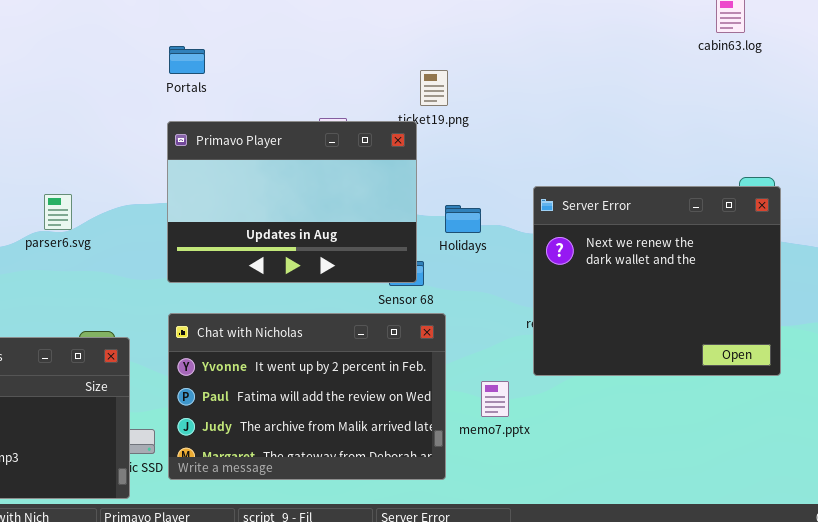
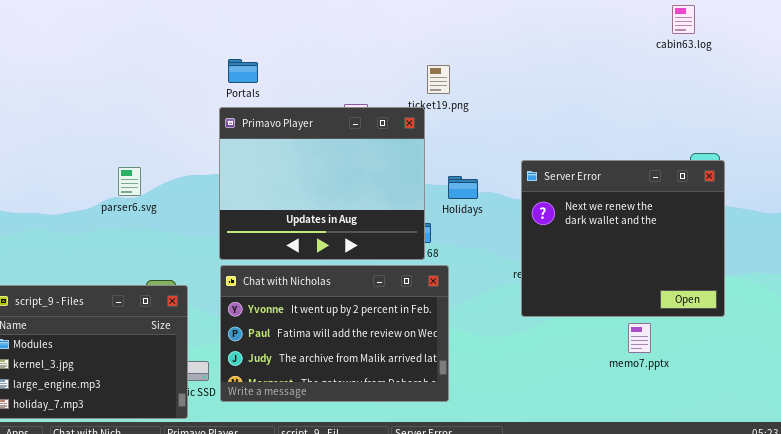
Portals: [169,46,205,74] -> [228,59,258,83], moved
Primavo Player: [167,121,417,283] -> [219,107,425,260], resized
memo7.pptx: [481,381,509,417] -> [628,323,651,353], moved

